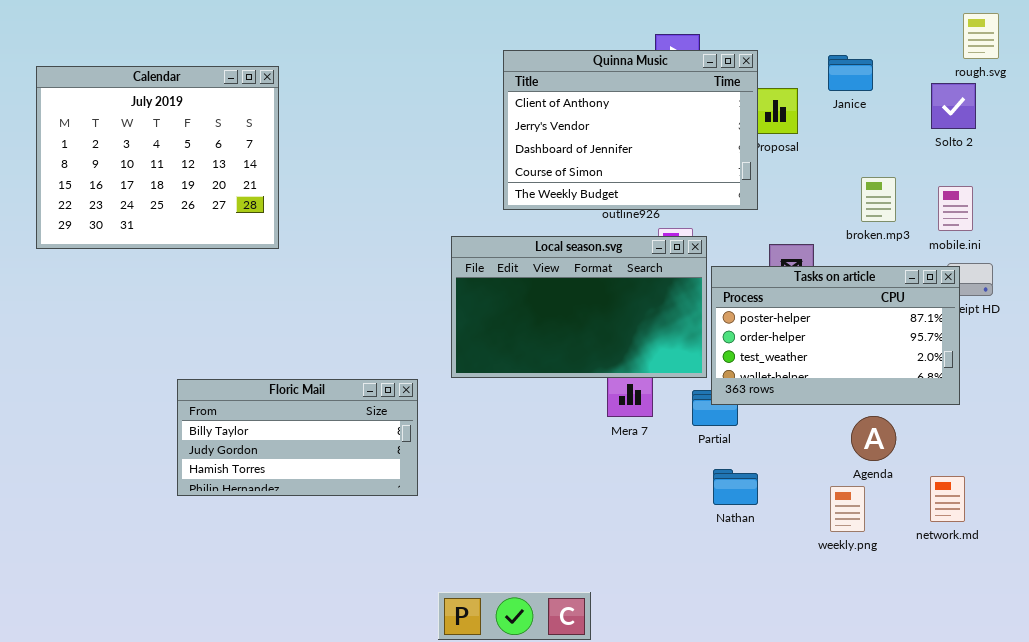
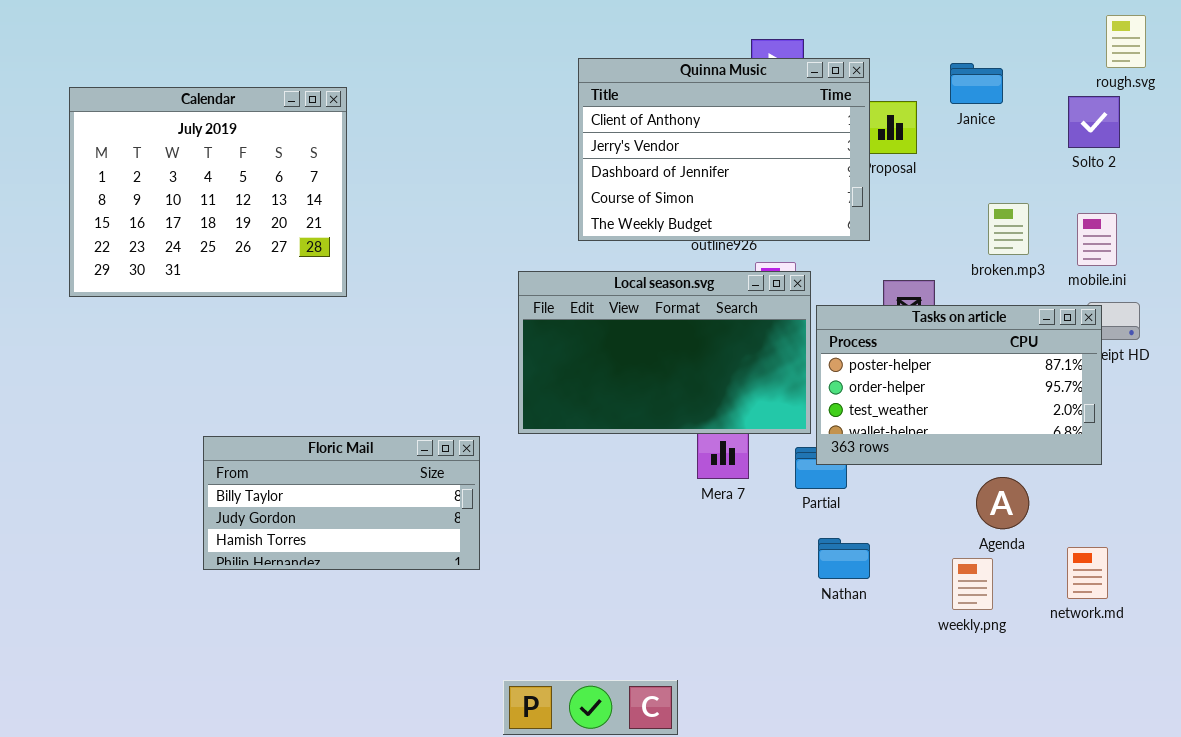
Calendar: [36,66,279,249] -> [69,87,347,297], moved

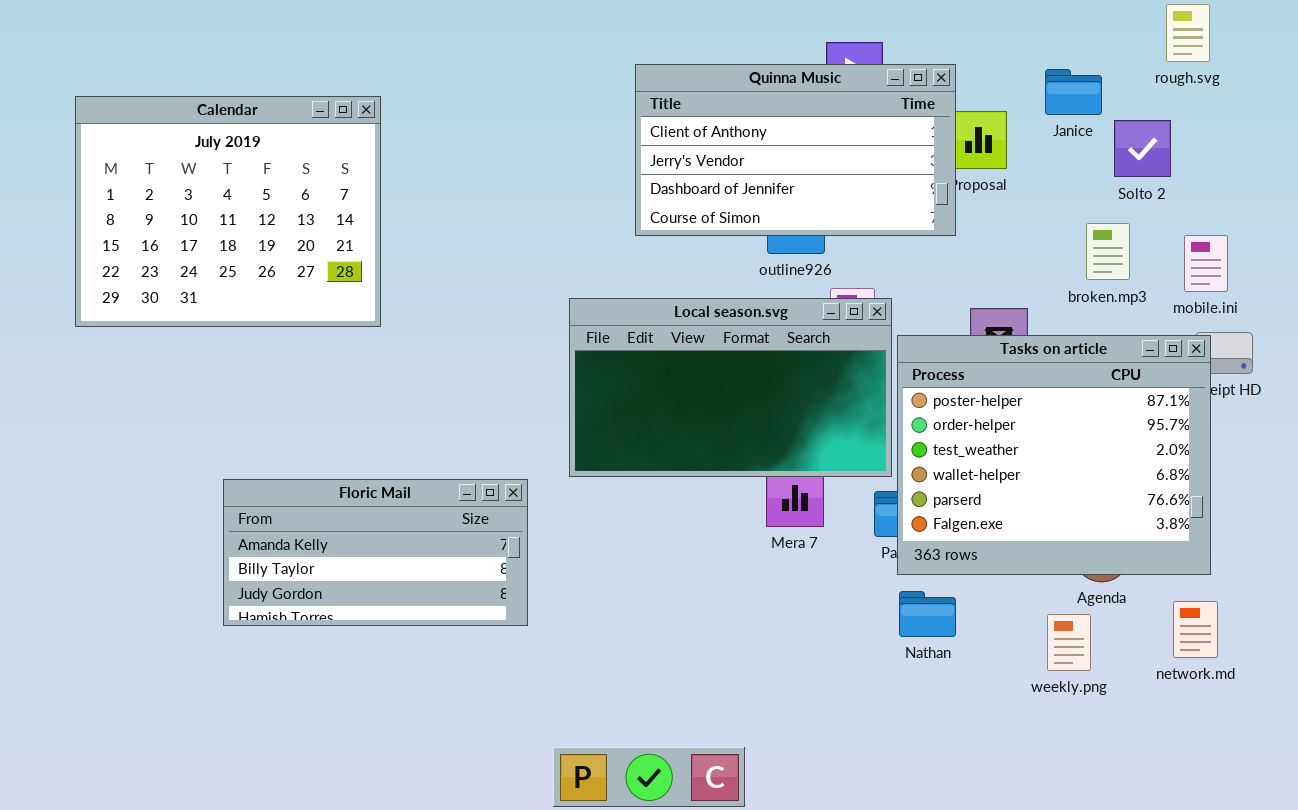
rough.svg: [1106,15,1146,68] -> [1166,4,1210,62], moved
Quinna Music: [578,58,870,241] -> [635,64,956,236], resized
Solto 2: [1068,96,1120,148] -> [1114,120,1171,177], moved
Tasks on article: [816,305,1102,465] -> [897,335,1211,575], resized
Floric Mail: [203,436,480,570] -> [223,479,528,626], scrolled up 1 row

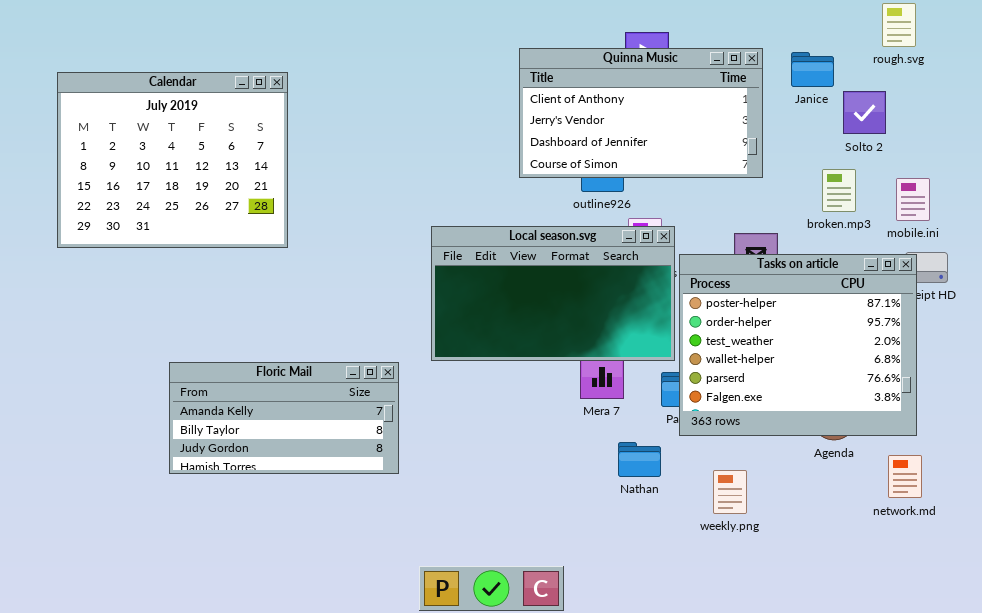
Quinna Music: [635,64,956,236] -> [519,48,763,178], moved
Nathan: [899,591,956,637] -> [618,442,661,477], moved
weekly.png: [1047,614,1091,671] -> [713,470,747,514], moved

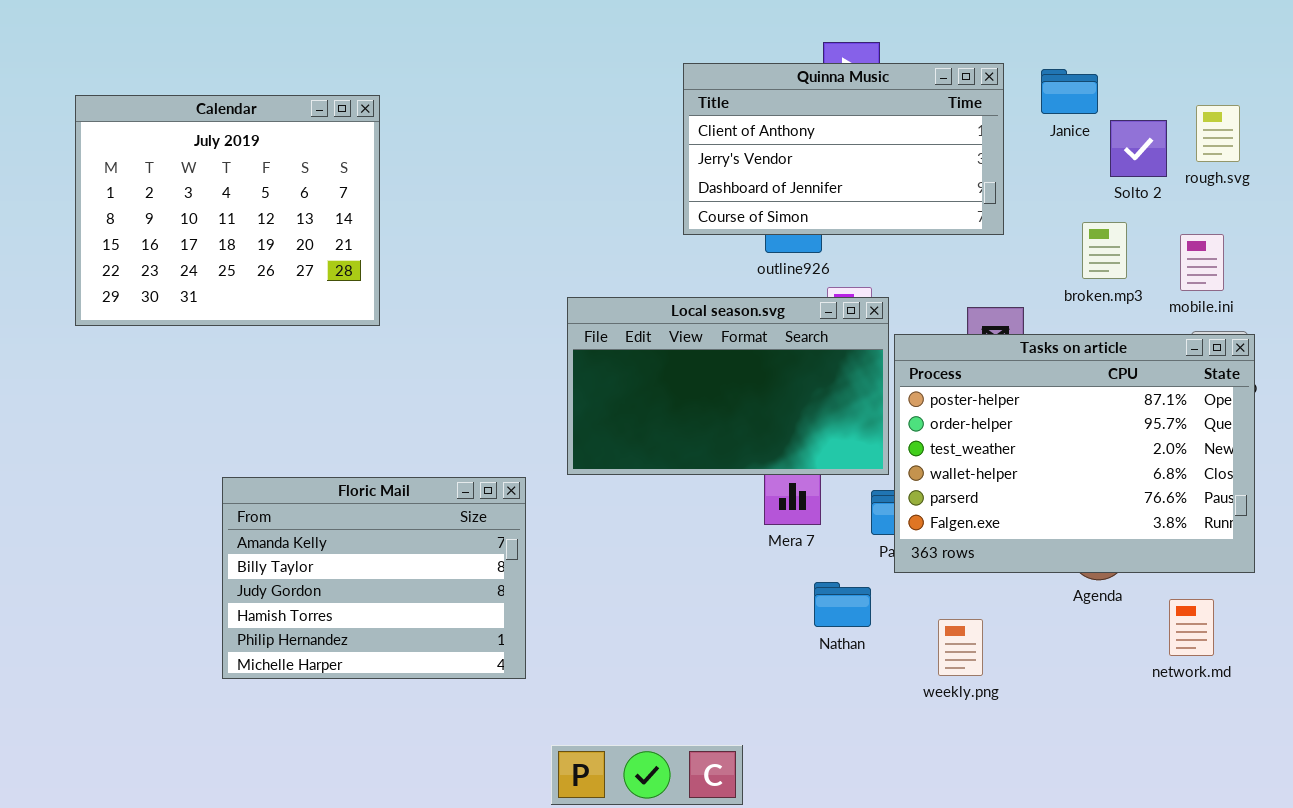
rough.svg: [882,3,916,47] -> [1196,105,1240,162], moved
Tasks on article: [679,254,917,436] -> [894,334,1255,573], resized
Floric Mail: [169,362,399,474] -> [222,477,526,679], resized

